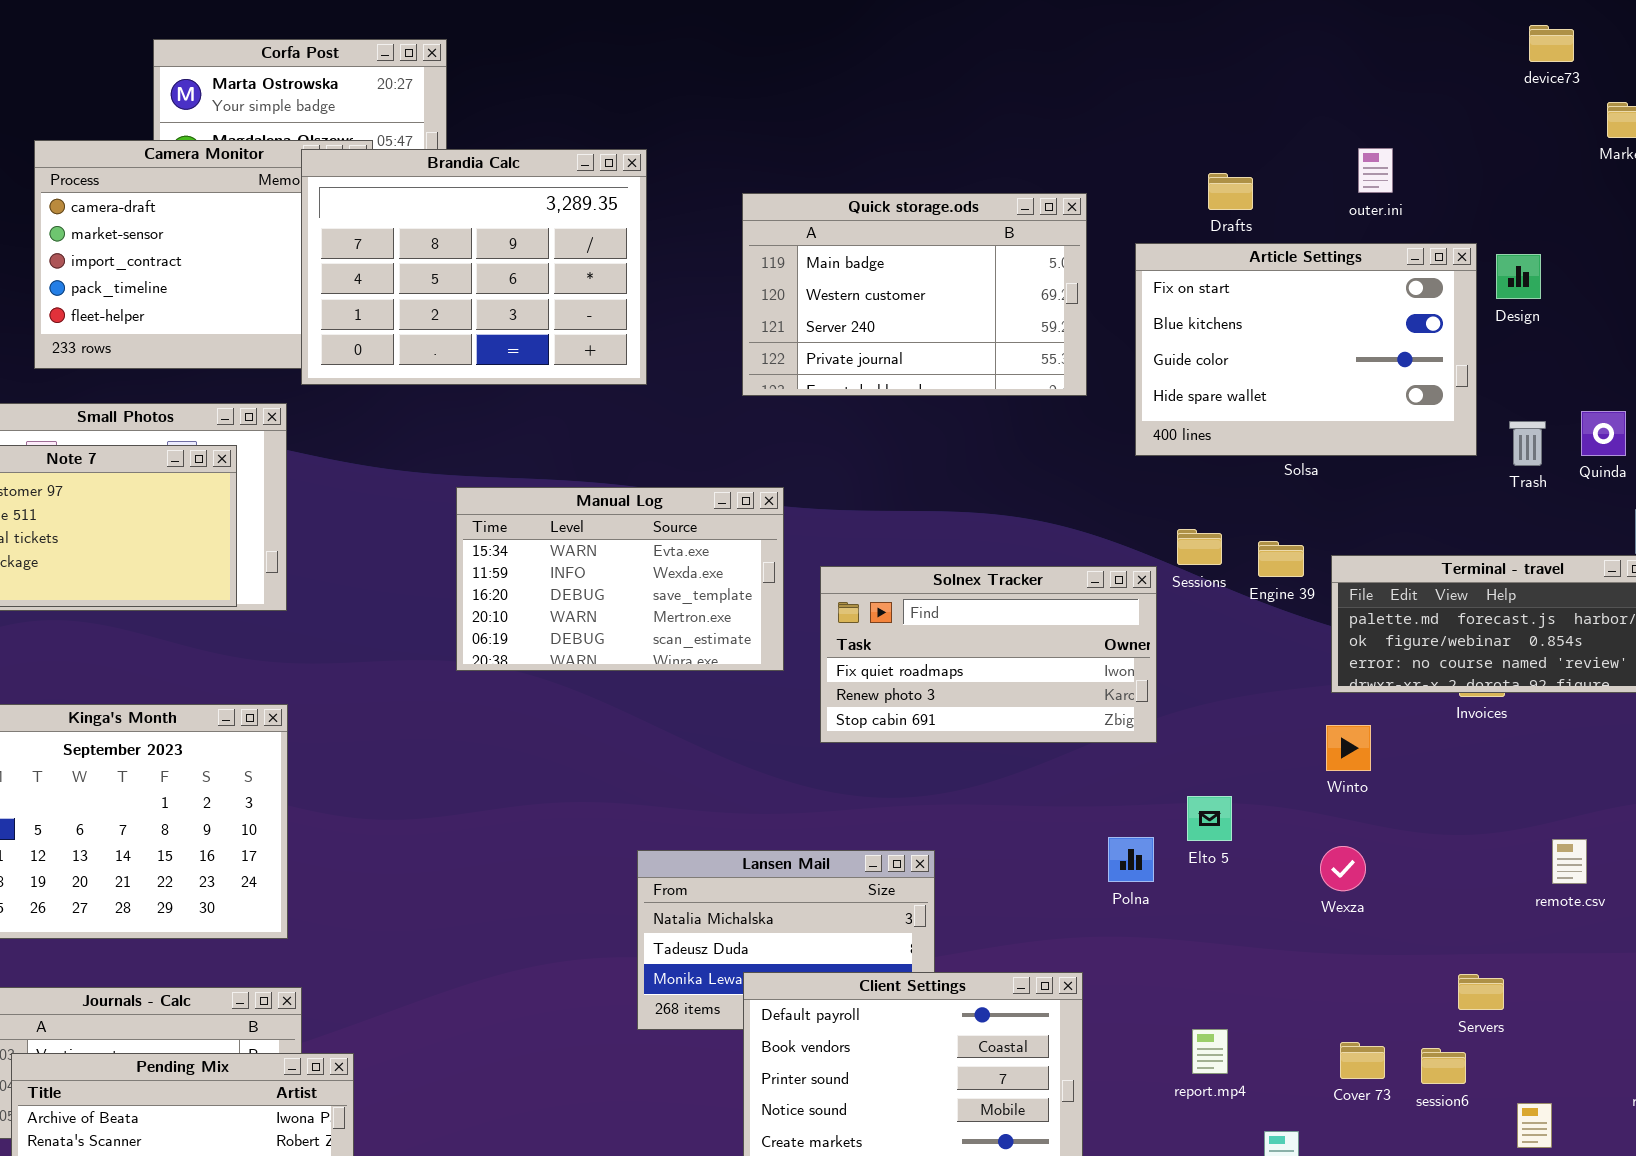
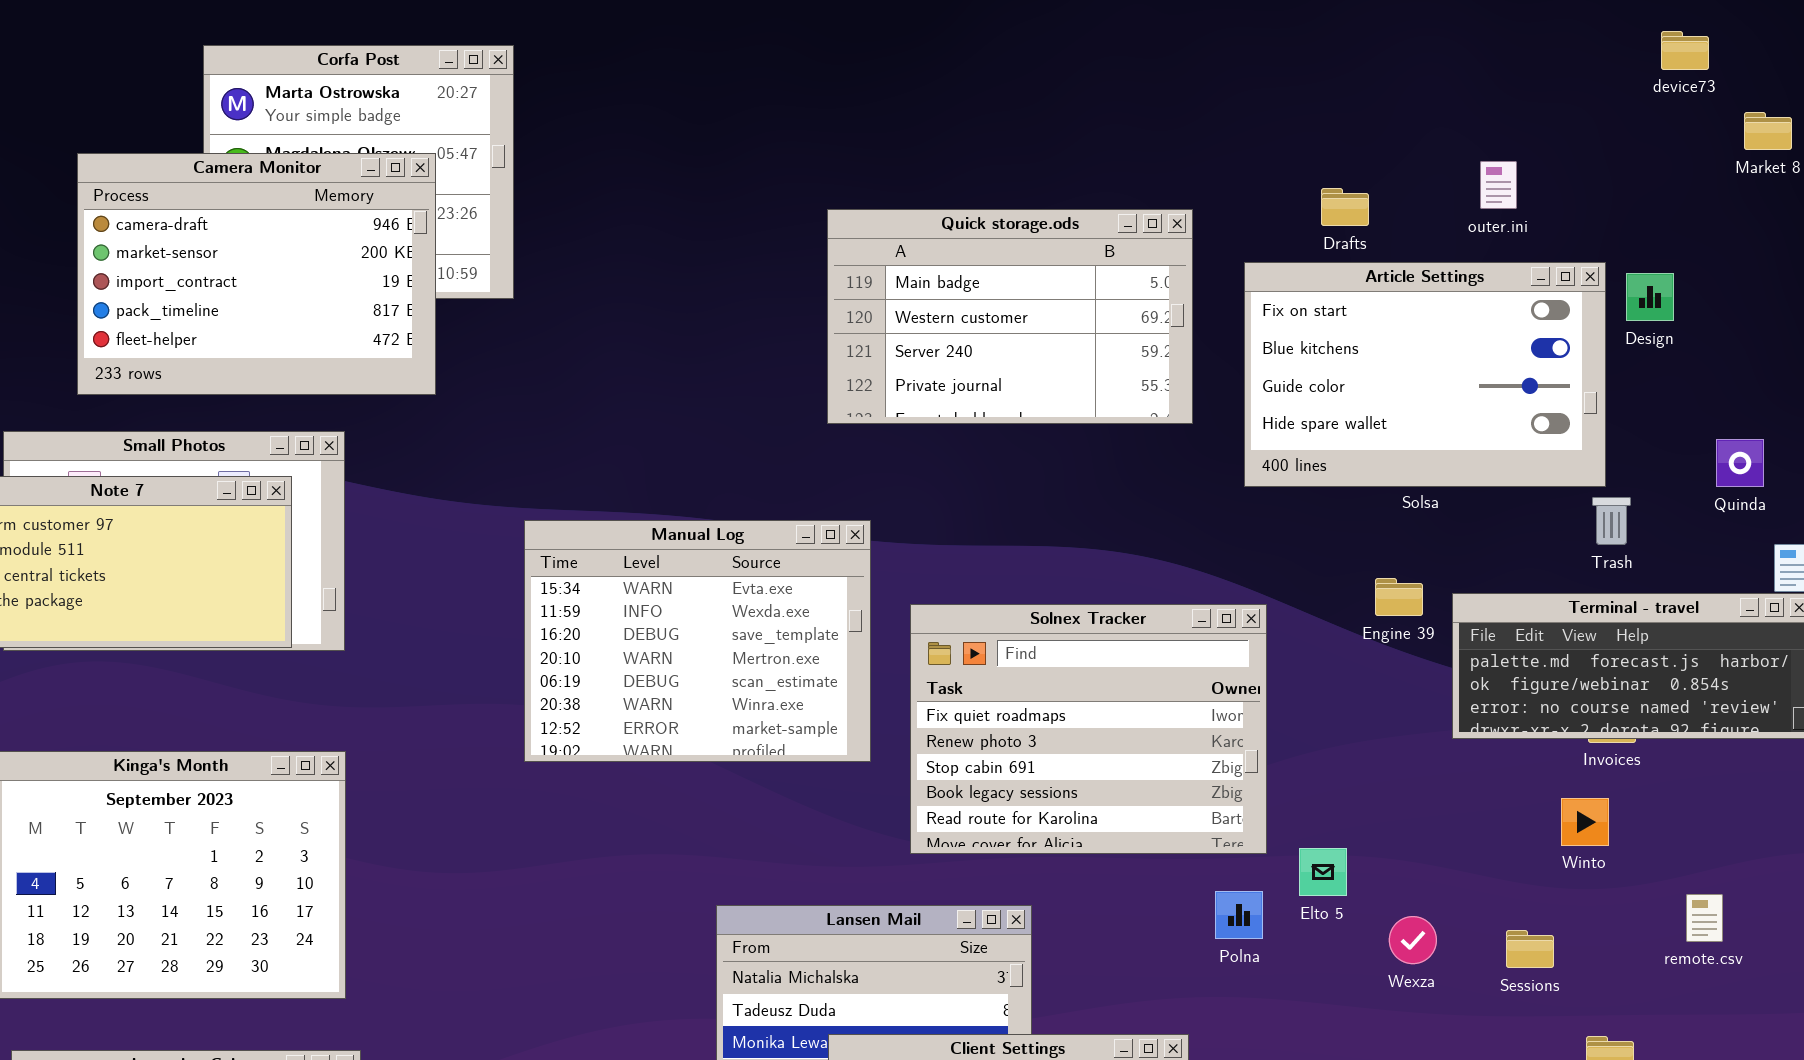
Brandia Calc: [301,149,647,385] -> none, closed
Trash: [1509,421,1546,466] -> [1592,497,1631,545], moved
Manual Log: [456,487,784,671] -> [524,520,871,762], resized
Sessions: [1177,529,1222,565] -> [1506,930,1554,968], moved
Solnex Tracker: [820,566,1157,743] -> [910,604,1267,854], resized
Winto: [1326,725,1371,771] -> [1561,798,1609,846], moved
Wexza: [1320,846,1366,891] -> [1389,916,1437,964], moved

